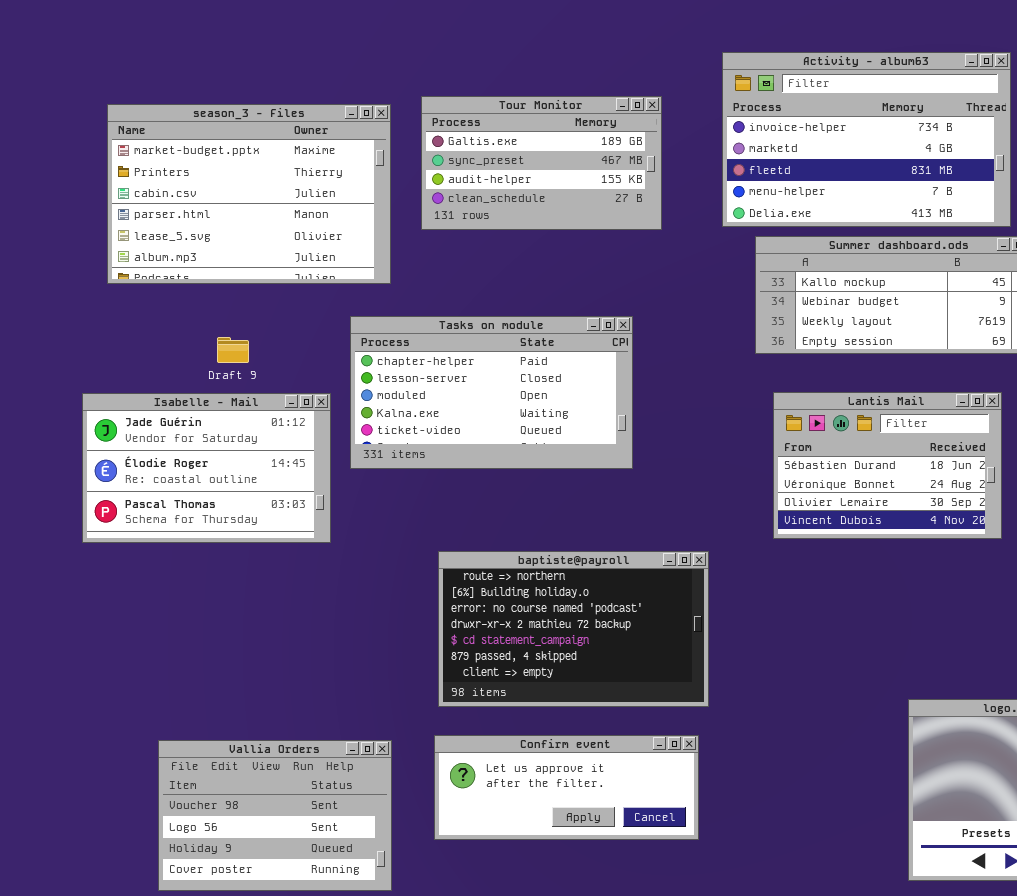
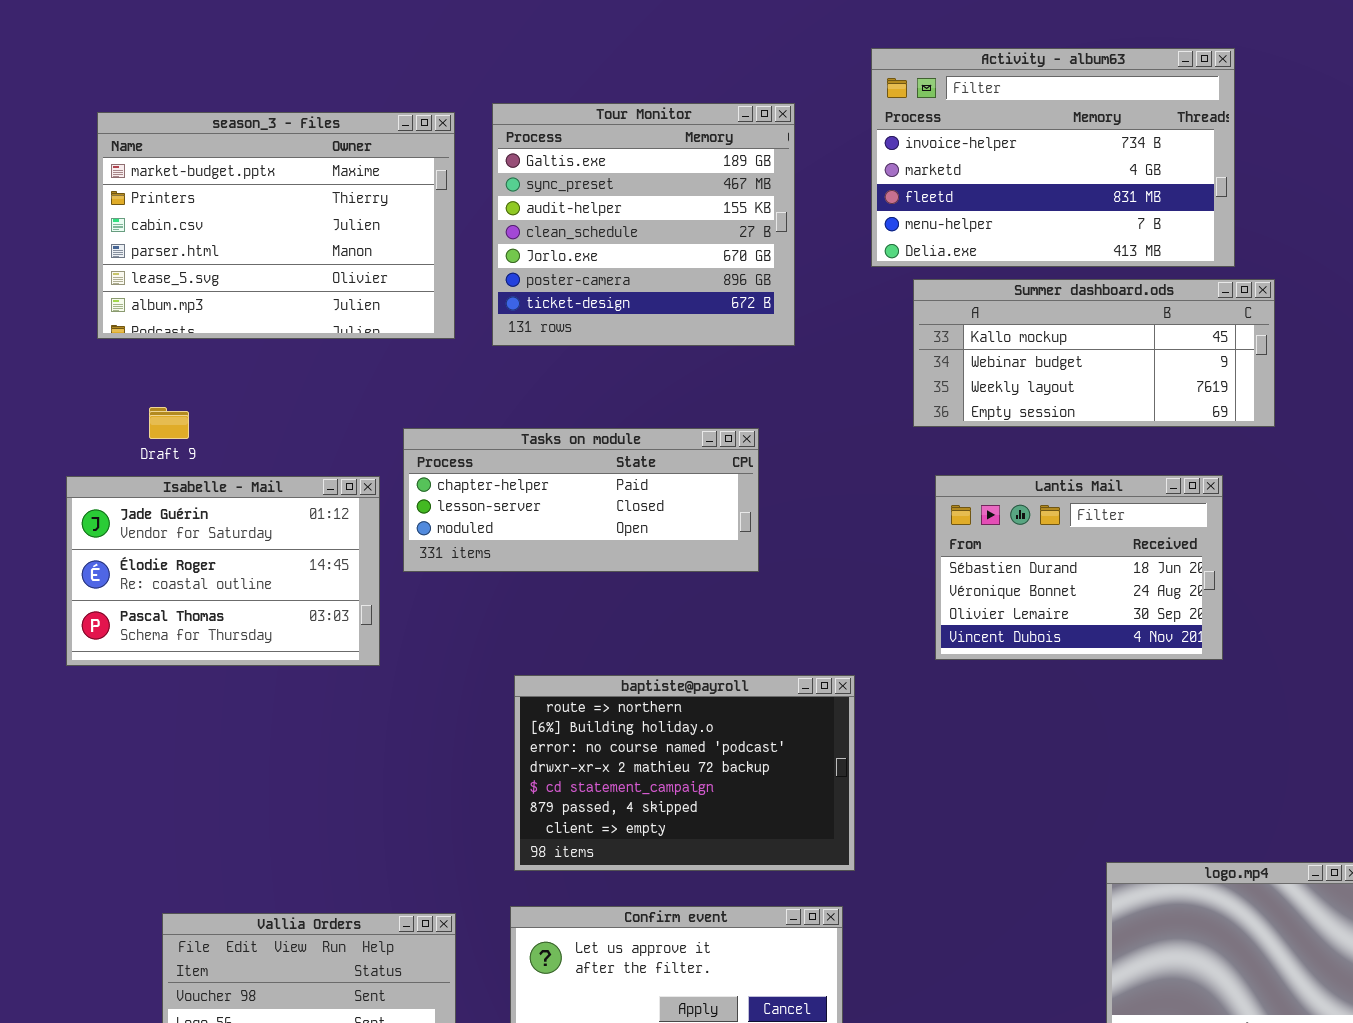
Tour Monitor: [421,96,662,230] -> [492,103,795,346], resized
Tasks on module: [350,316,633,469] -> [403,428,759,572], resized
Draft 9: [217,337,249,363] -> [149,407,189,439], moved

